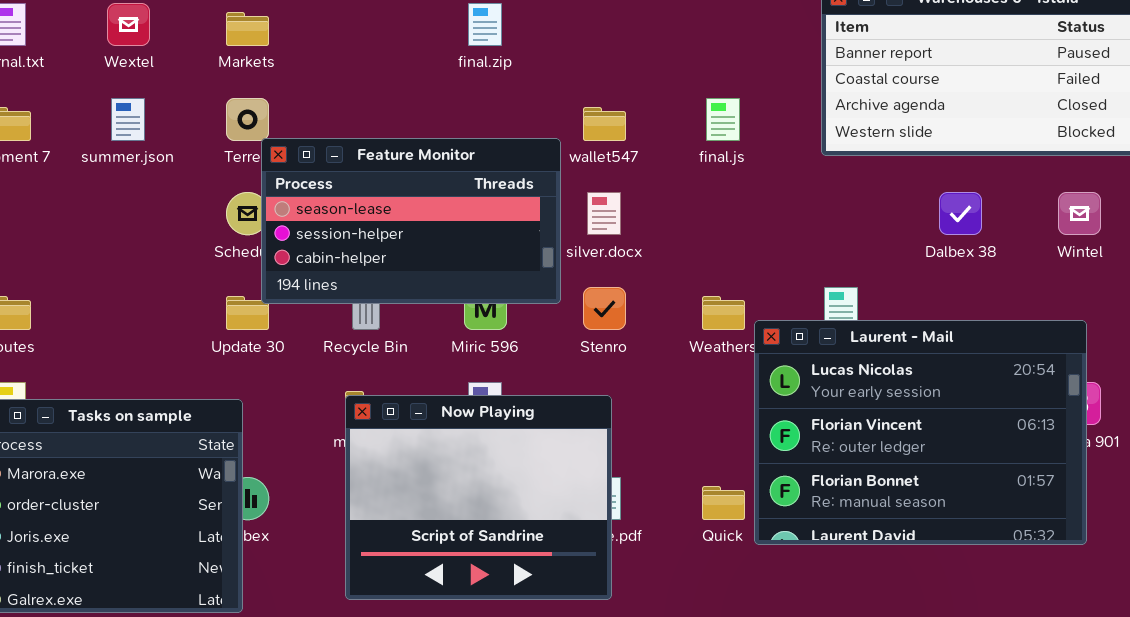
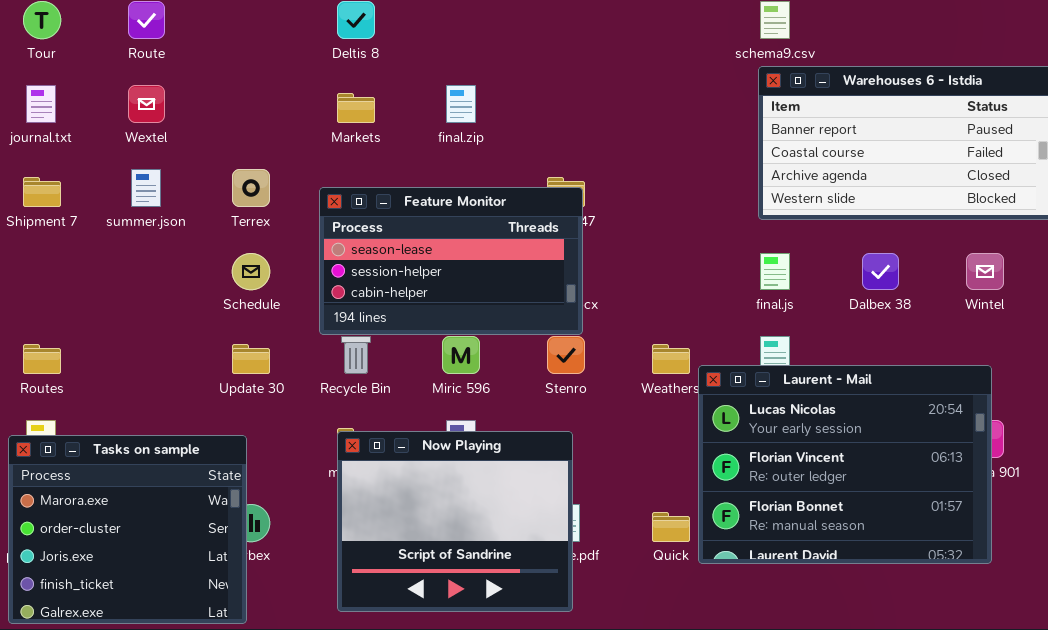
Markets: [226,12,269,46] -> [337,93,375,123], moved
final.js: [706,98,740,141] -> [760,253,790,290], moved
Feature Monitor: [261,138,561,304] -> [319,187,583,335], moved

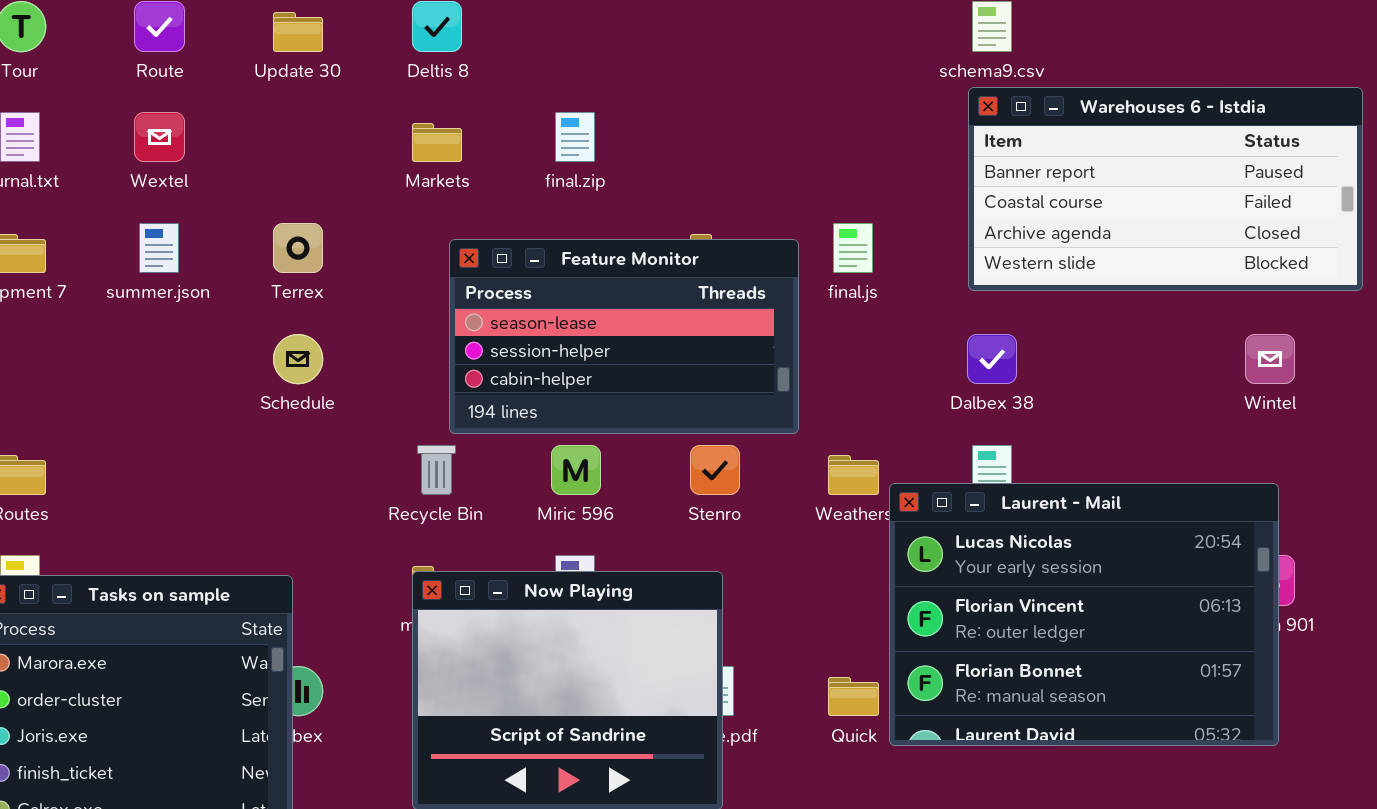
Feature Monitor: [319,187,583,335] -> [449,239,799,434], moved
final.js: [760,253,790,290] -> [833,223,873,273], moved
Dalbex 38: [862,253,899,290] -> [967,334,1017,384], moved
Update 30: [232,344,270,374] -> [273,12,323,52], moved

